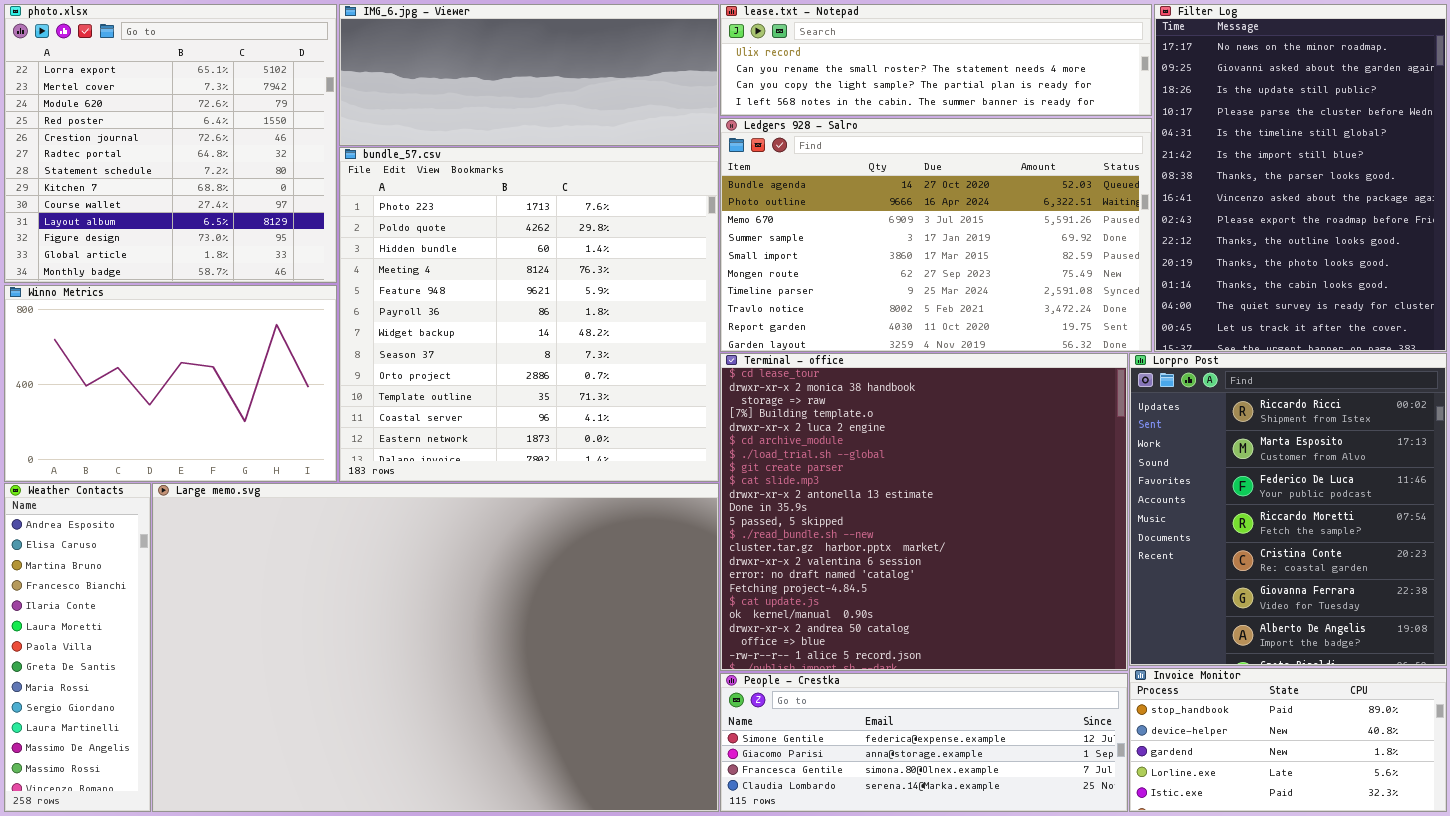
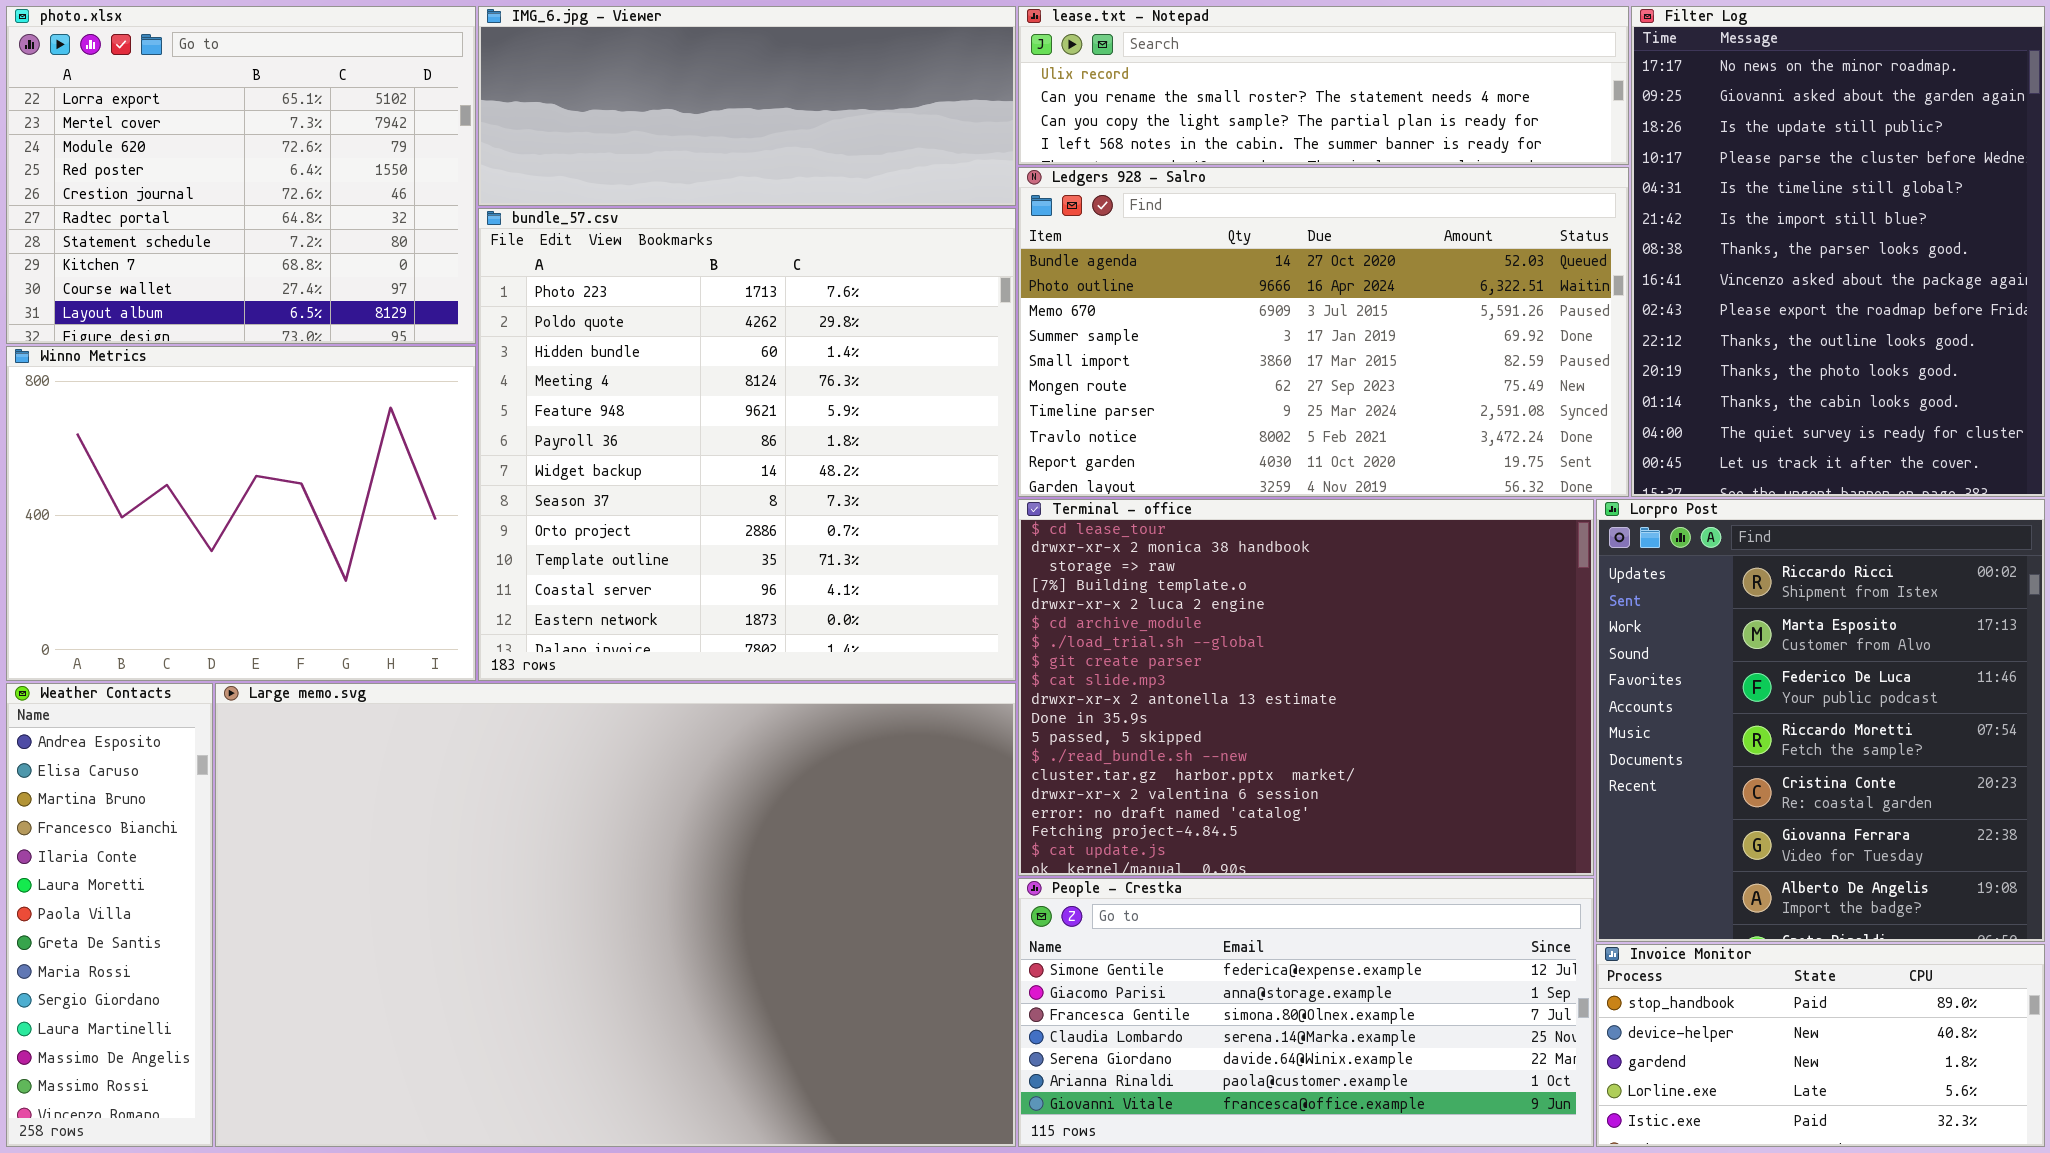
photo.xlsx: [4,4,337,283] -> [6,6,476,344], resized
Winno Metrics: [4,285,337,482] -> [6,346,476,681], resized
Terminal - office: [720,353,1128,671] -> [1018,499,1594,876], resized
People - Crestka: [720,673,1128,812] -> [1018,878,1594,1147], resized

